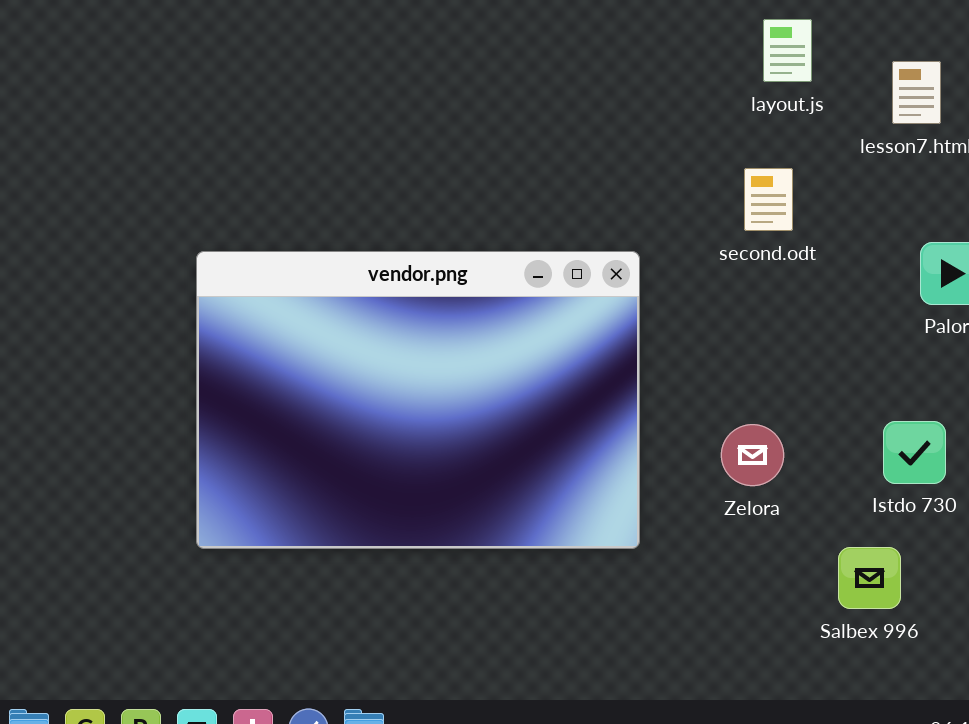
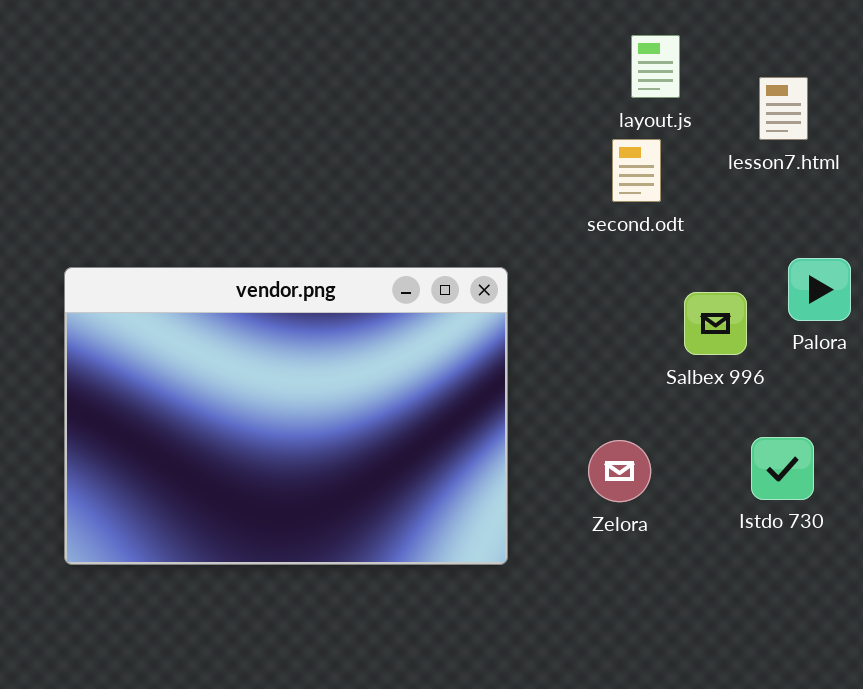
second.odt: [744,168,793,231] -> [612,139,661,202], moved
Salbex 996: [838,547,901,609] -> [684,292,747,355], moved

